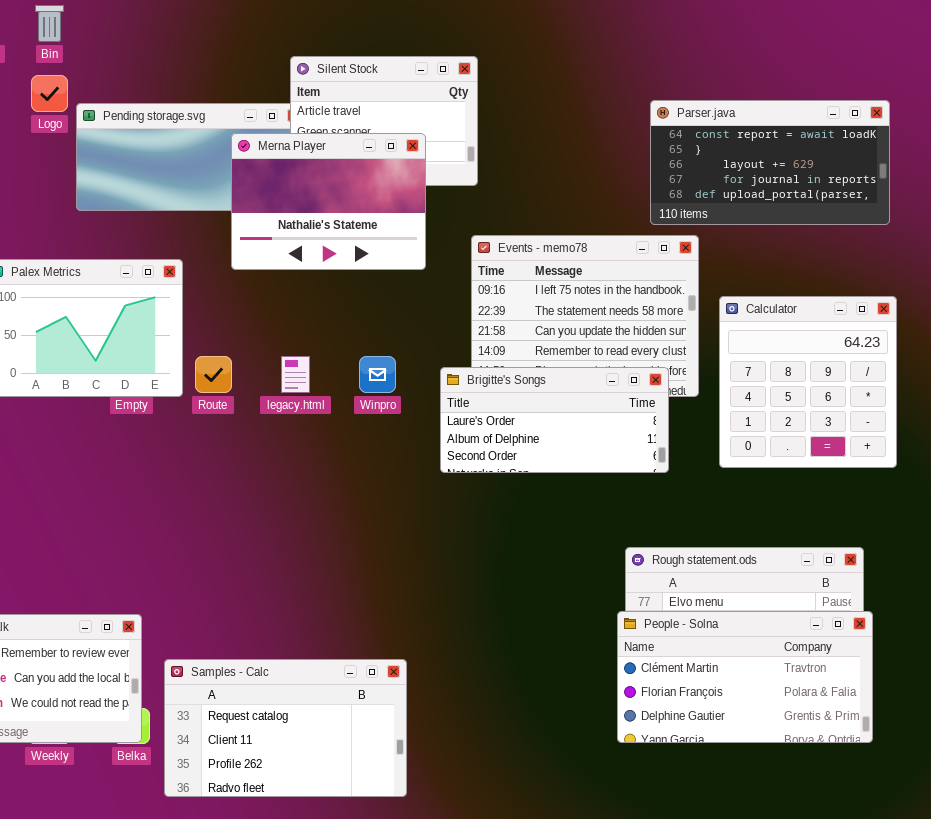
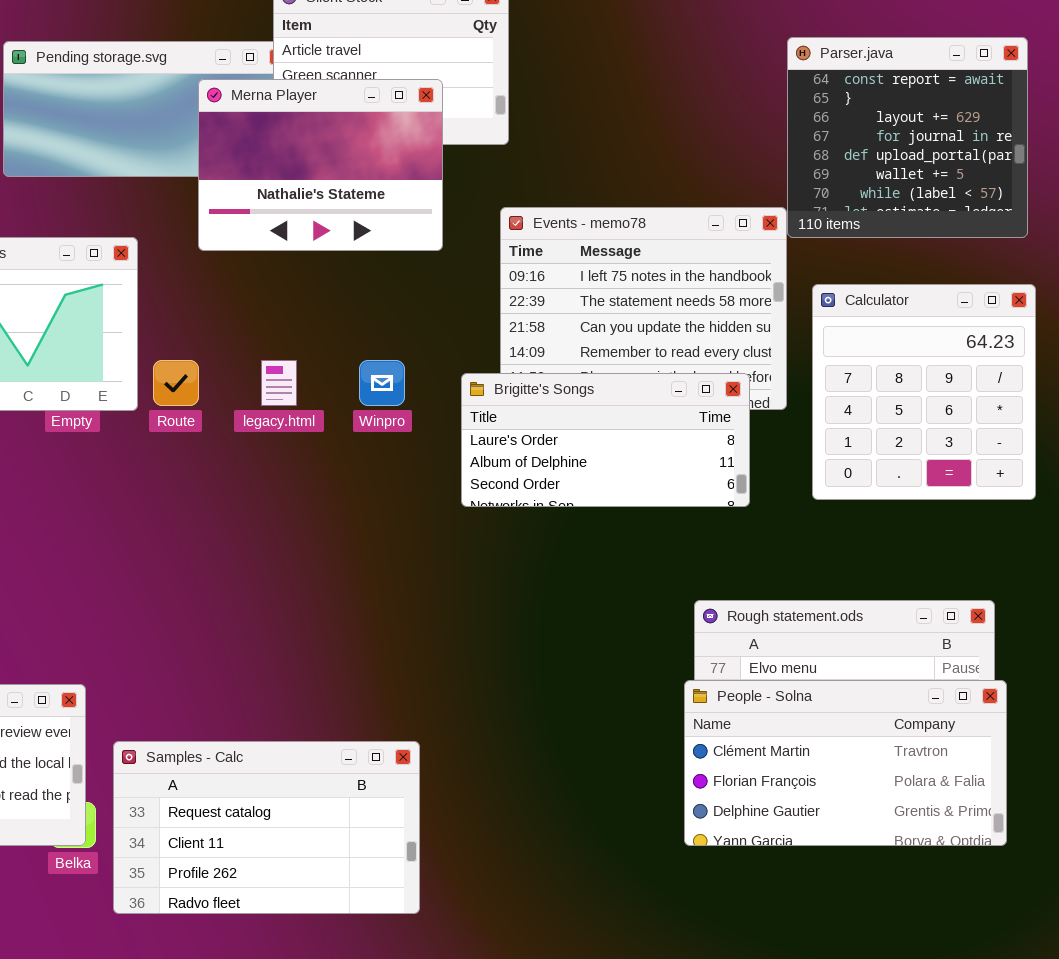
Parser.java: [650,100,890,225] -> [787,37,1028,238], resized

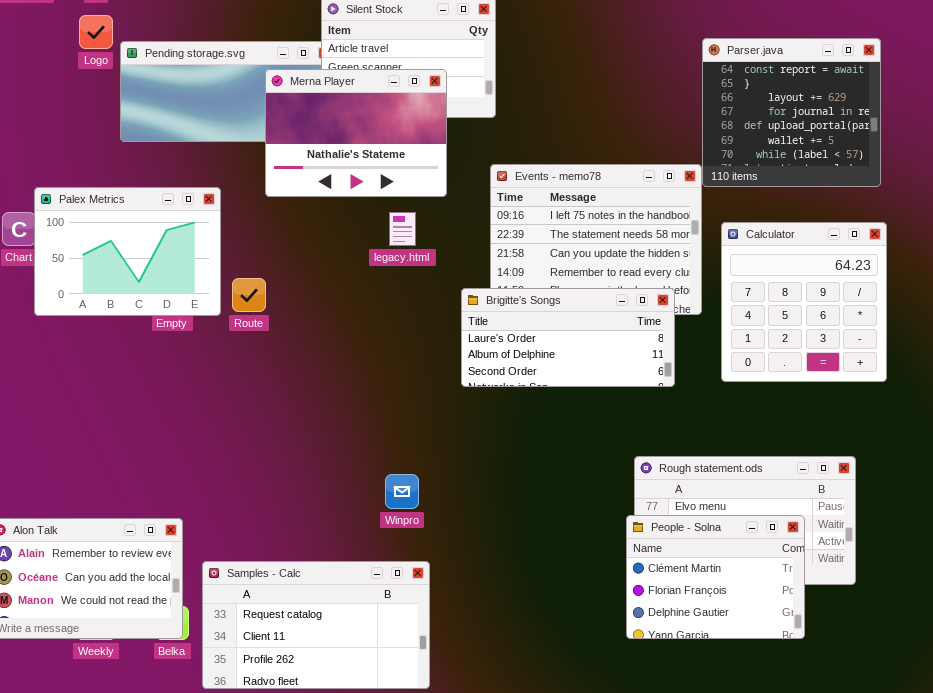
legacy.html: [261,360,297,406] -> [389,212,416,246], moved
Winpro: [359,360,405,406] -> [385,474,419,509], moved
People - Solna: [684,680,1007,846] -> [626,515,805,639], resized

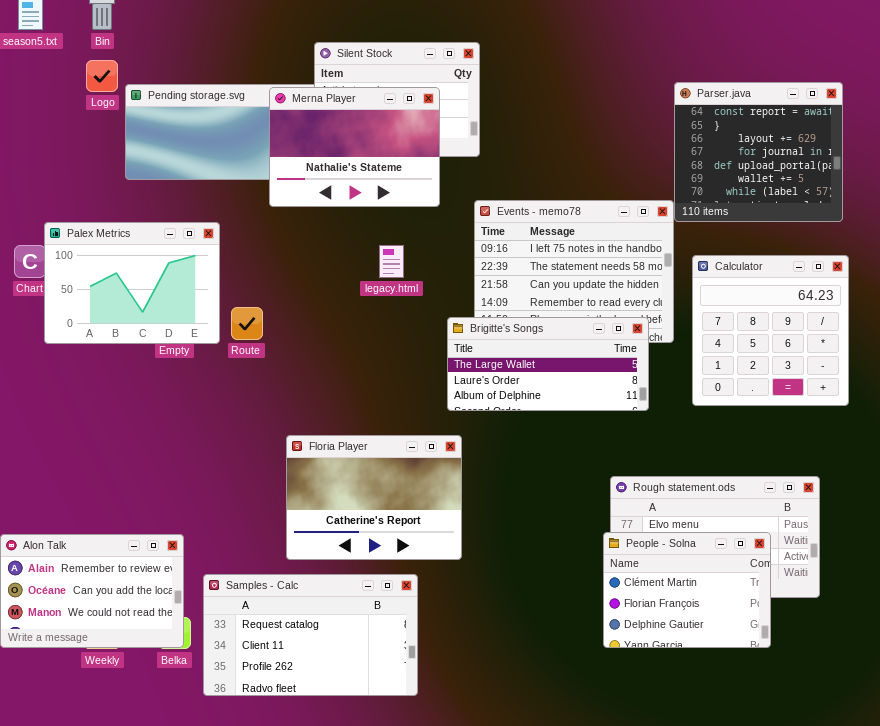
Merna Player: [265,69,447,197] -> [269,87,440,207], moved
Brigitte's Songs: [461,288,675,387] -> [447,317,649,411], scrolled up 1 row
Floria Player: none -> [286,435,462,560], opened

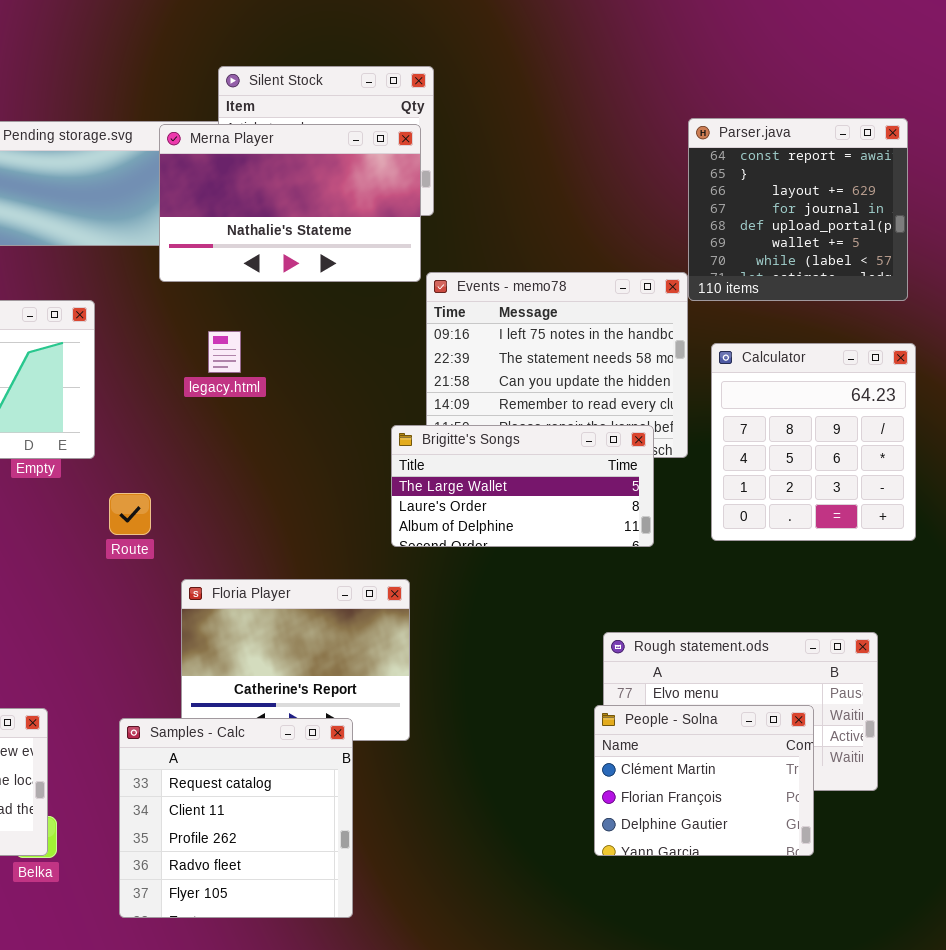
Merna Player: [269,87,440,207] -> [159,124,421,282], resized
legacy.html: [379,245,404,278] -> [208,331,241,373], moved
Route: [231,307,263,340] -> [109,493,151,535], moved
Samples - Calc: [203,574,418,696] -> [119,718,353,918], resized

